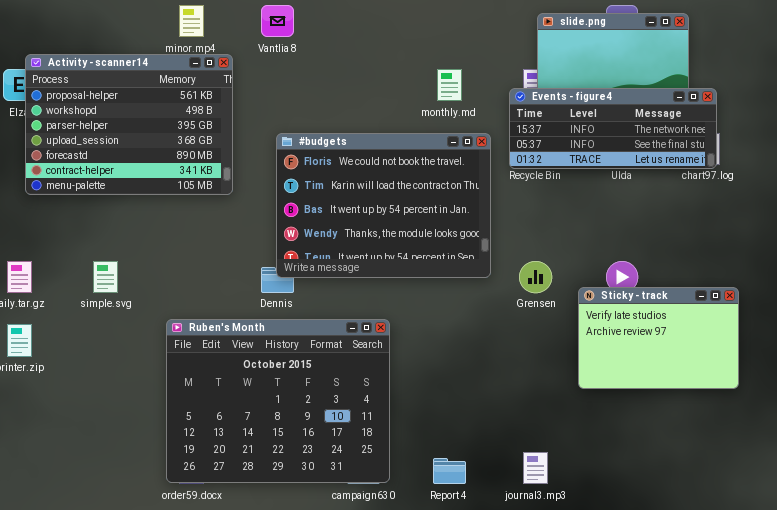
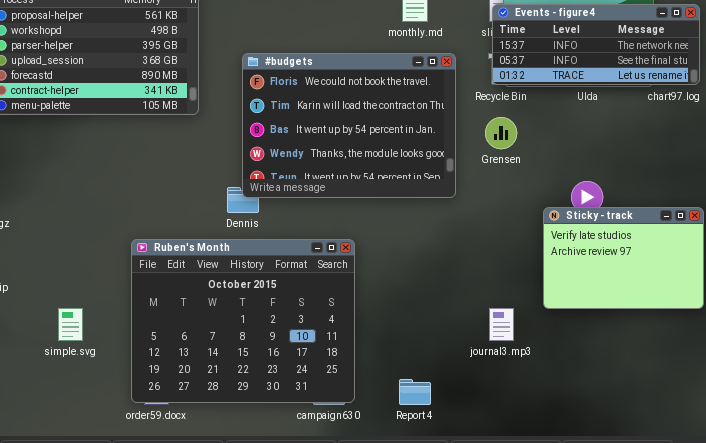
Events - figure4: [509,88,717,169] -> [492,4,700,85], moved
simple.svg: [93,261,118,293] -> [58,308,83,341], moved
Grensen: [519,261,552,293] -> [485,117,517,149], moved
journal3.mp3: [523,452,548,484] -> [489,308,514,341], moved

